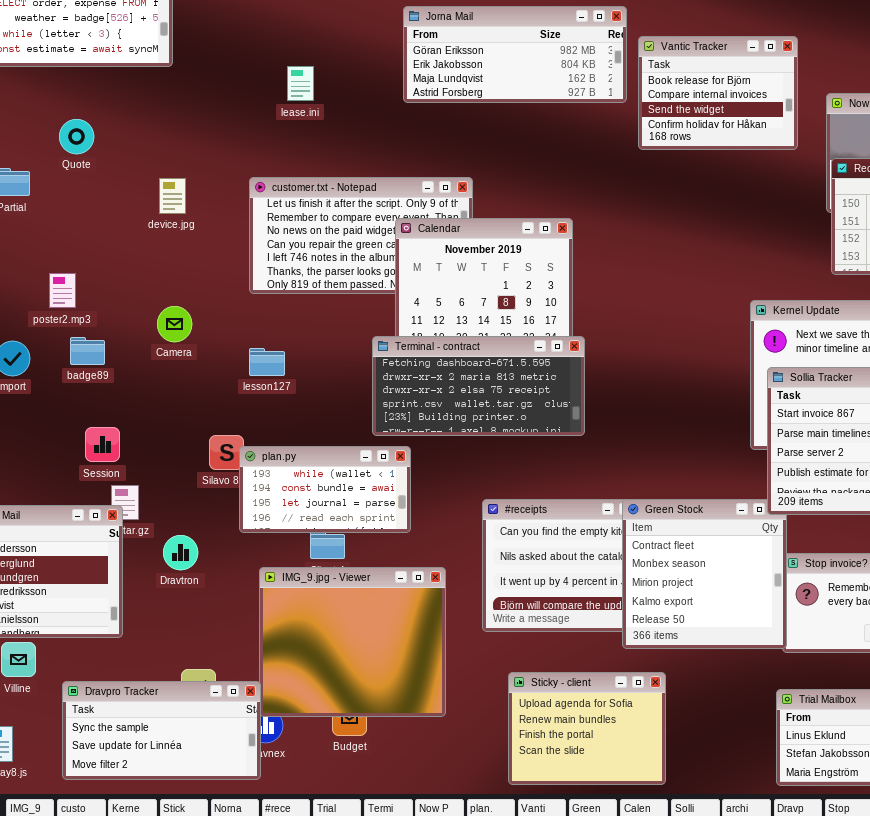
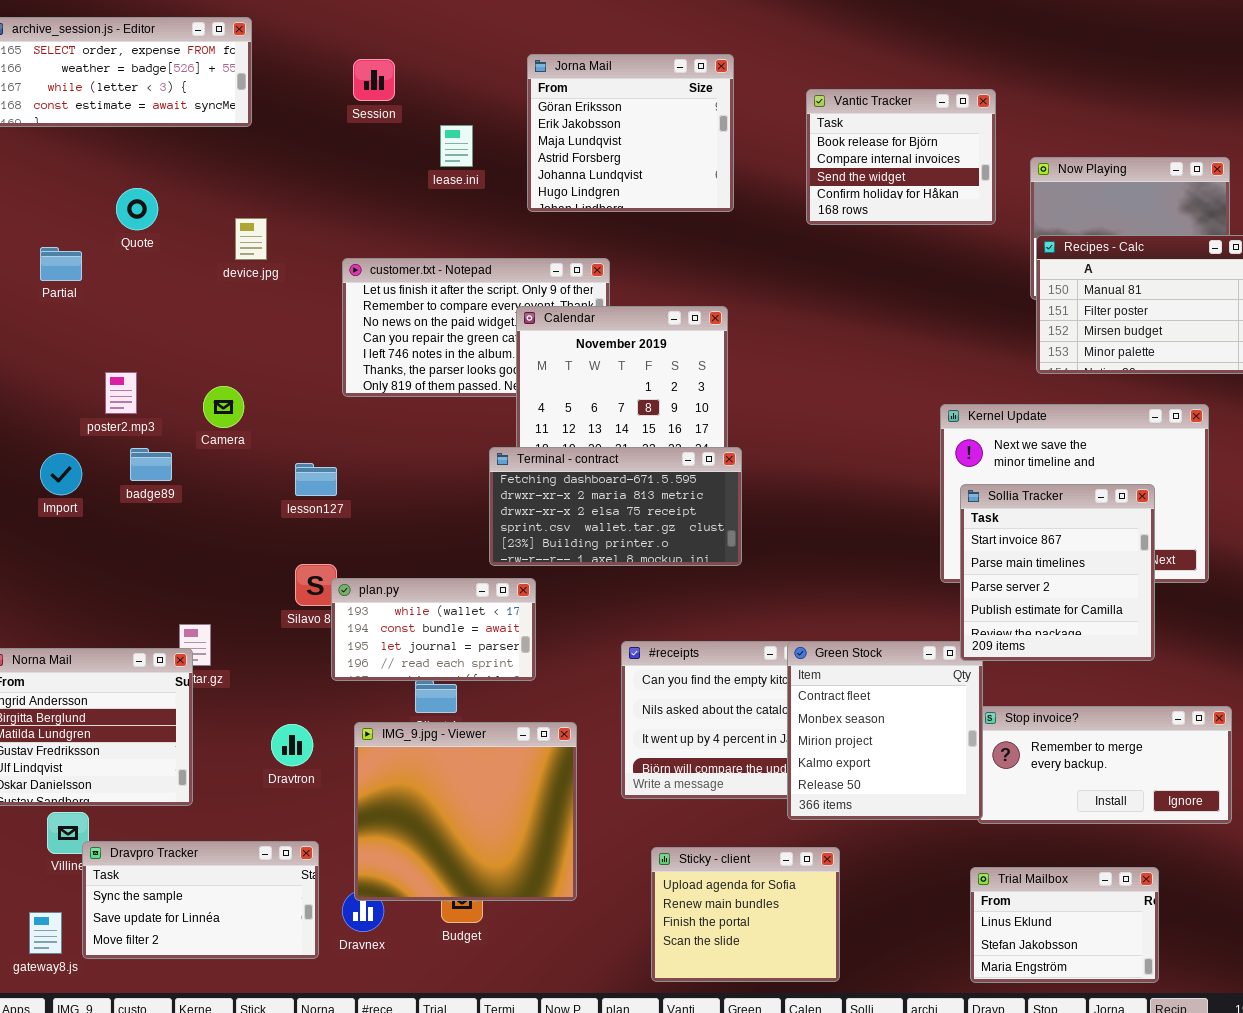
Jorna Mail: [403,6,627,103] -> [527,54,734,212], resized
lease.ini: [287,66,314,101] -> [440,125,473,167], moved
device.jpg: [159,178,186,214] -> [235,218,267,260], moved
Camera: [157,306,192,342] -> [203,386,244,428], moved
lesson127: [249,348,285,376] -> [295,463,337,496], moved
Session: [85,427,120,462] -> [353,59,395,101], moved
Dravtron: [163,535,198,570] -> [271,724,313,766], moved
Dravpro Tracker: [62,681,261,780] -> [82,841,319,959], moved

